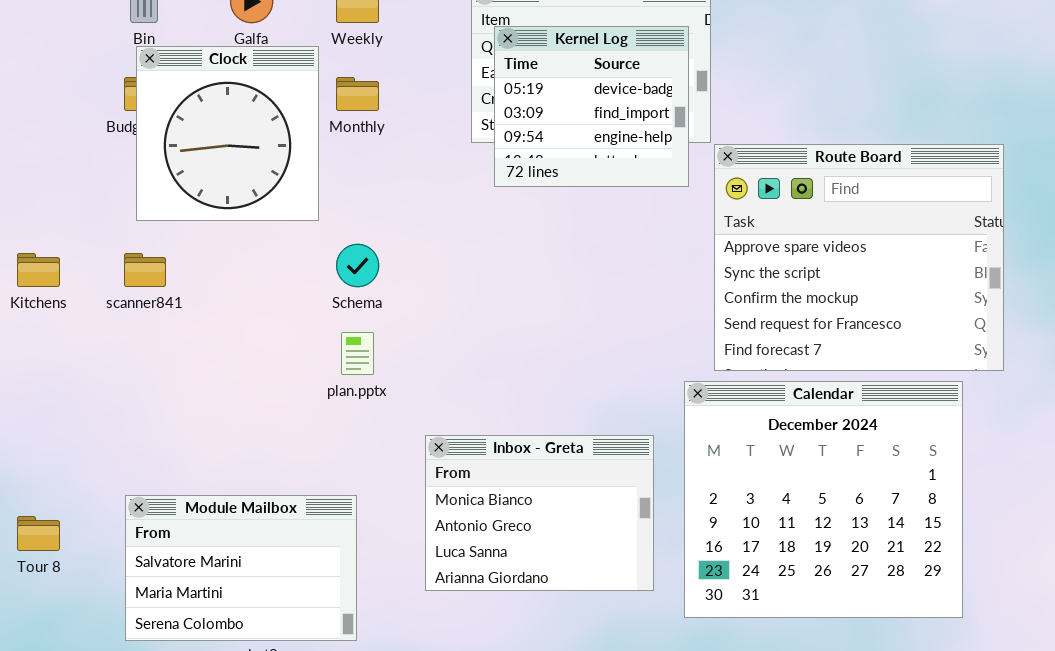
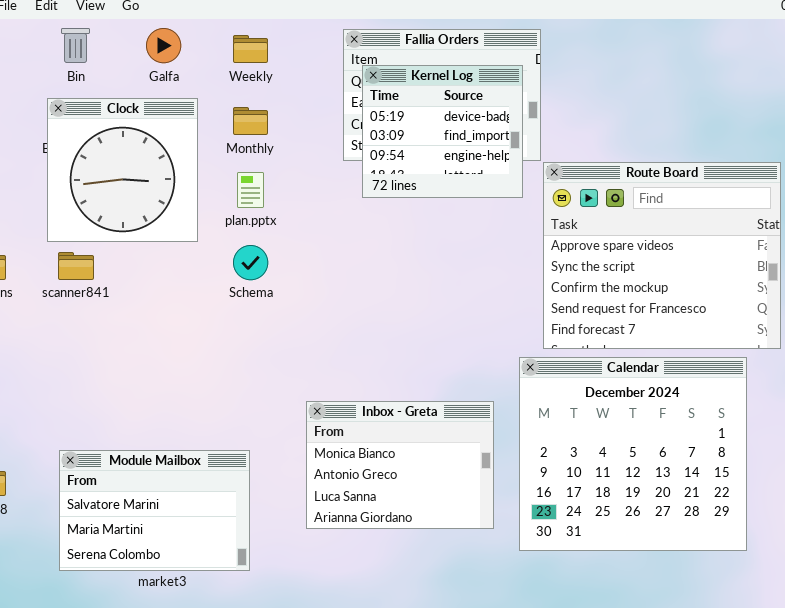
Clock: [136,46,319,221] -> [47,98,198,242], moved
plan.pptx: [341,332,374,375] -> [237,172,264,208], moved

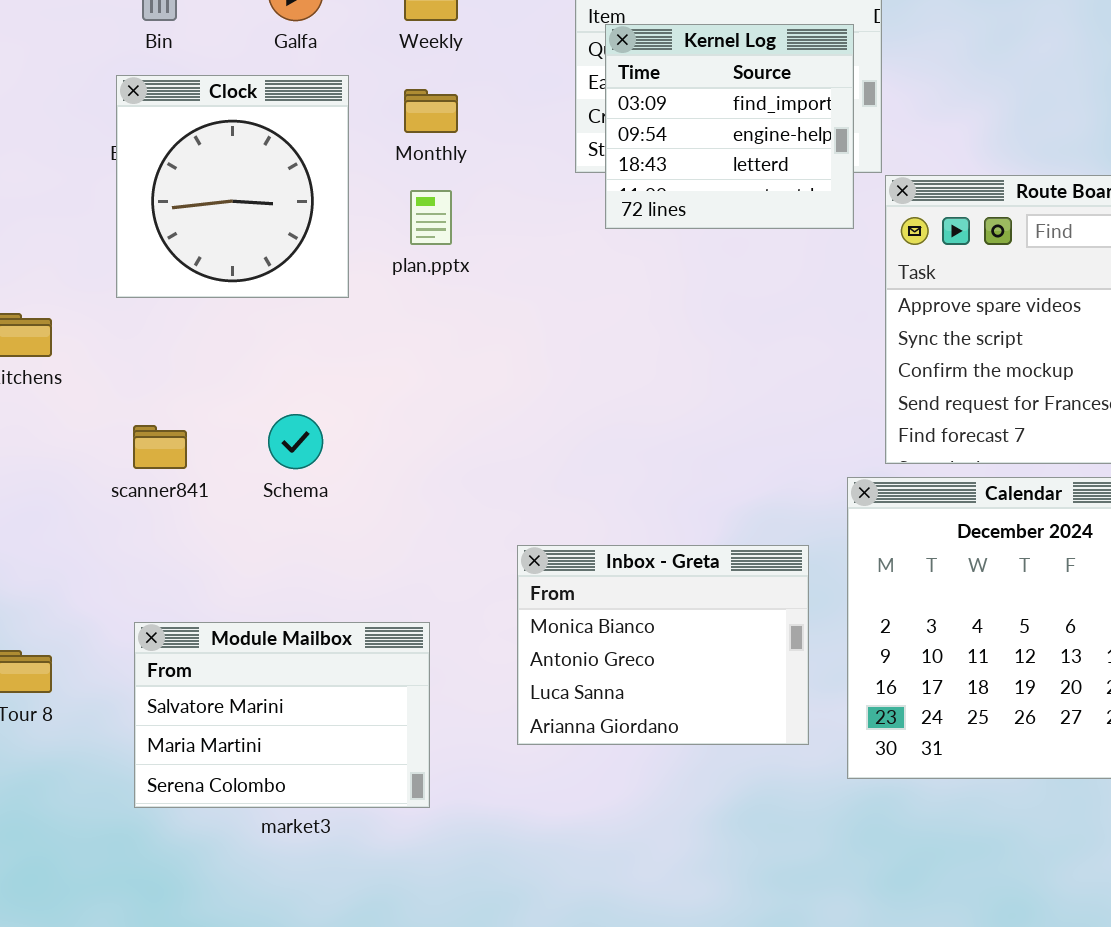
Kernel Log: [362,65,523,198] -> [605,24,854,229], scrolled down 1 row
Schema: [233,245,268,280] -> [268,414,323,469], moved
scanner841: [58,252,94,280] -> [133,425,187,469], moved

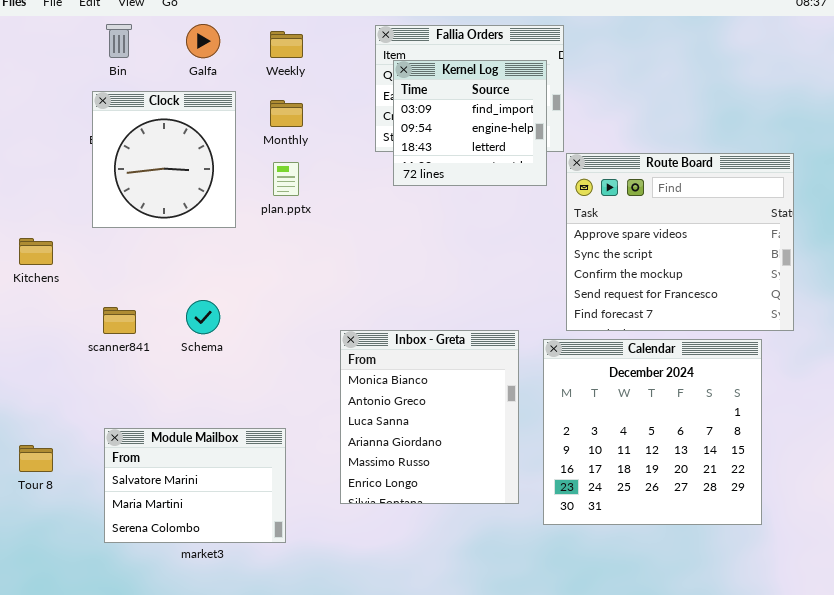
Inbox - Greta: [517,545,809,745] -> [340,330,519,504], resized

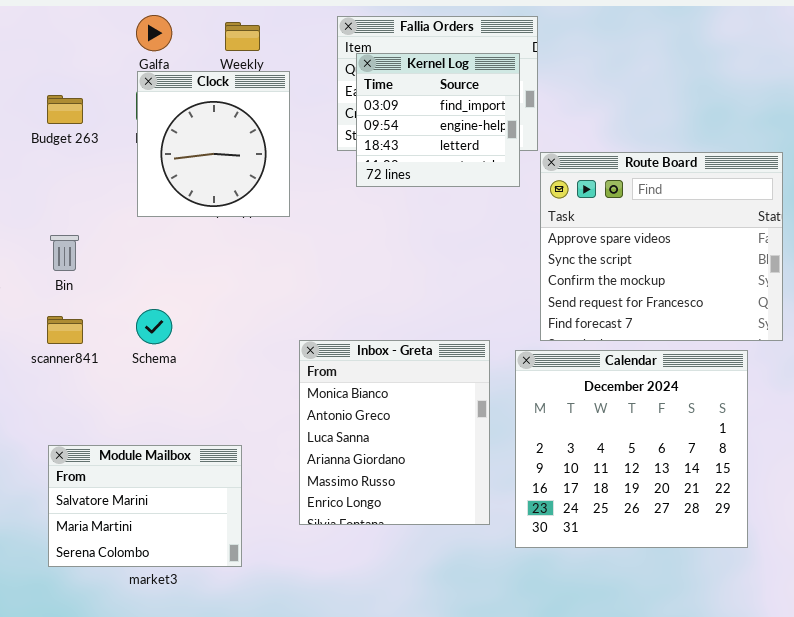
Bin: [106,24,132,58] -> [50,235,79,271], moved
Clock: [92,91,236,228] -> [137,71,290,217], moved

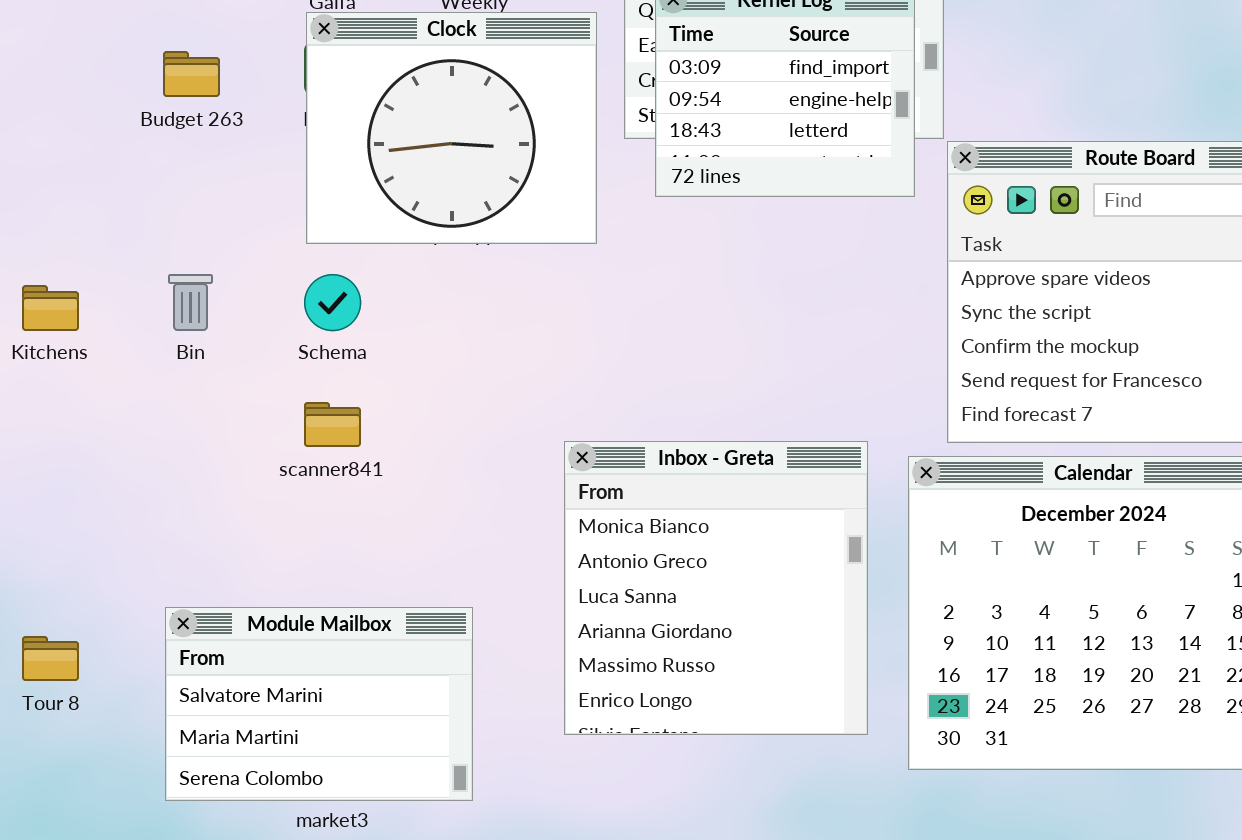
Clock: [137,71,290,217] -> [306,12,597,244], resized
Schema: [136,309,172,344] -> [304,274,361,331], moved
scanner841: [47,316,83,344] -> [304,402,361,447], moved

